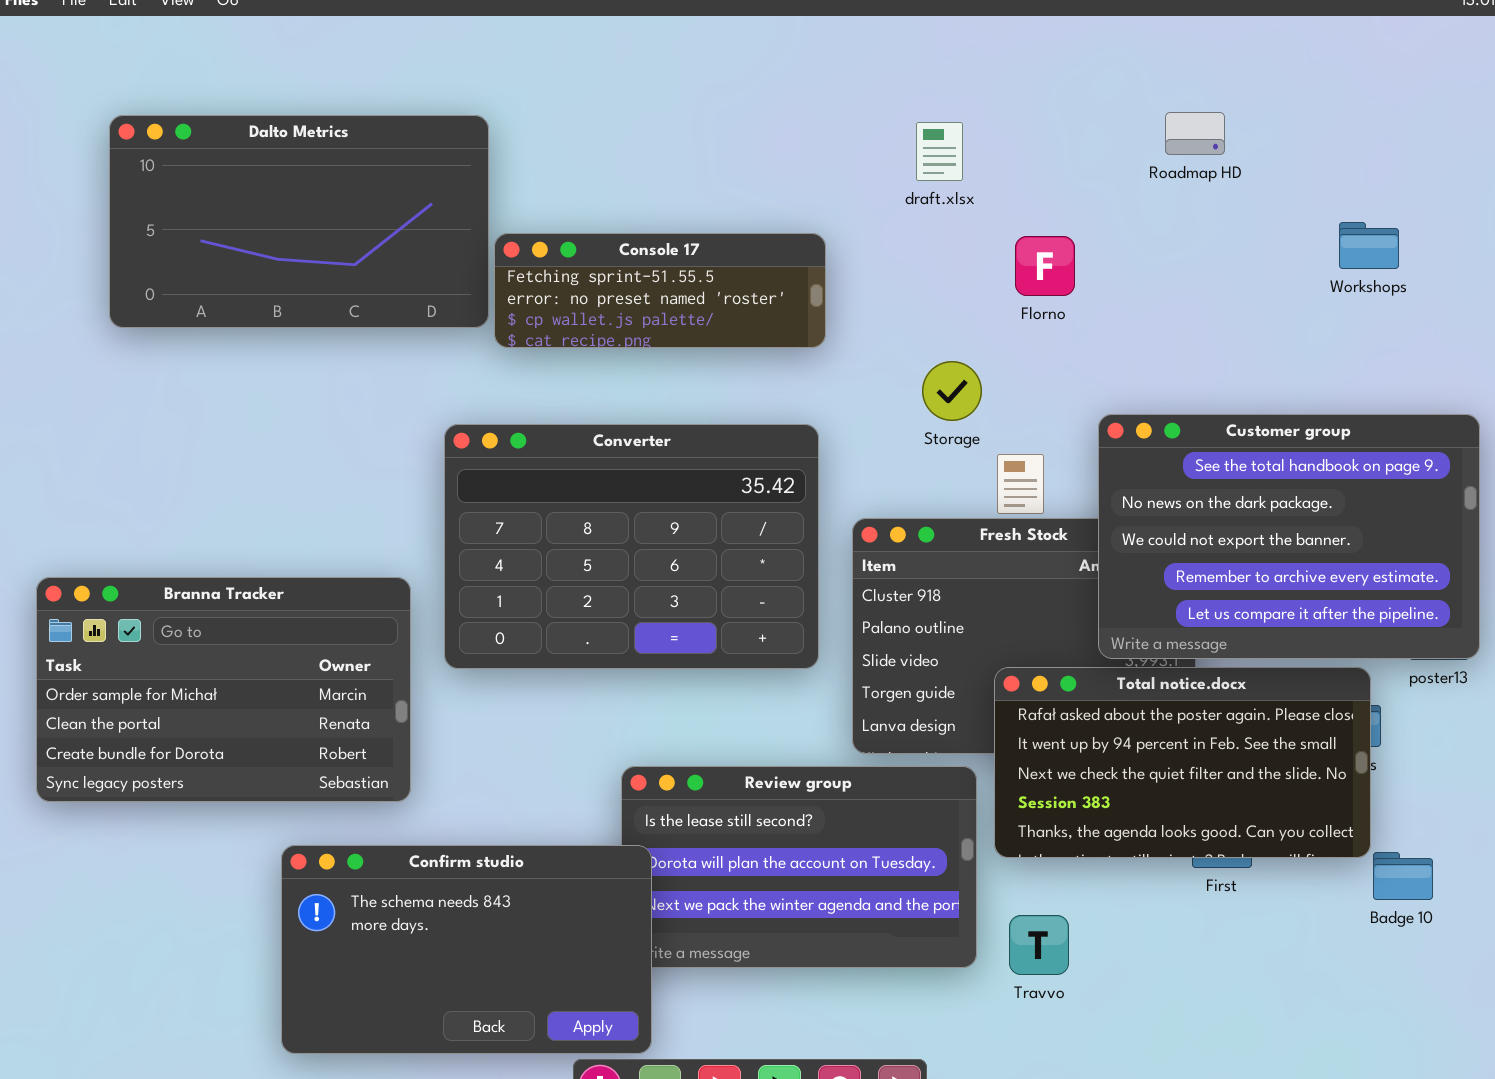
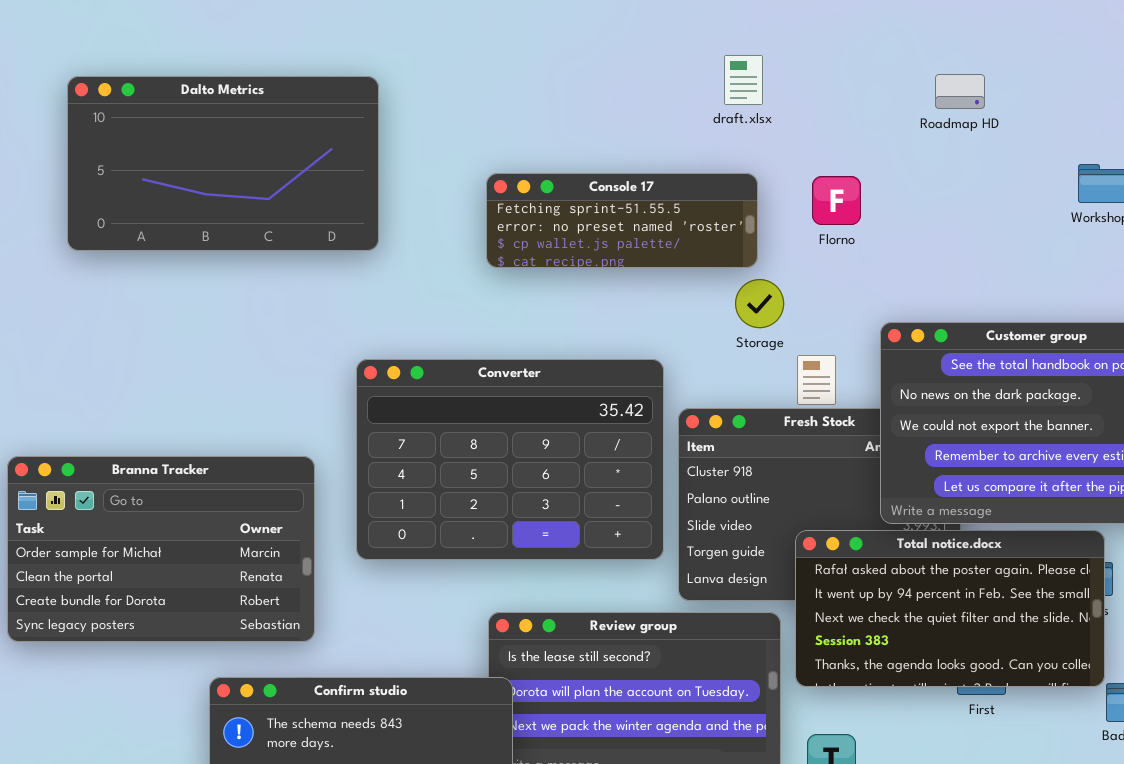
draft.xlsx: [916,122,963,181] -> [724,55,763,105], moved
Console 17: [494,233,826,348] -> [486,173,758,268], moved
Converter: [444,424,819,669] -> [356,359,664,560], moved

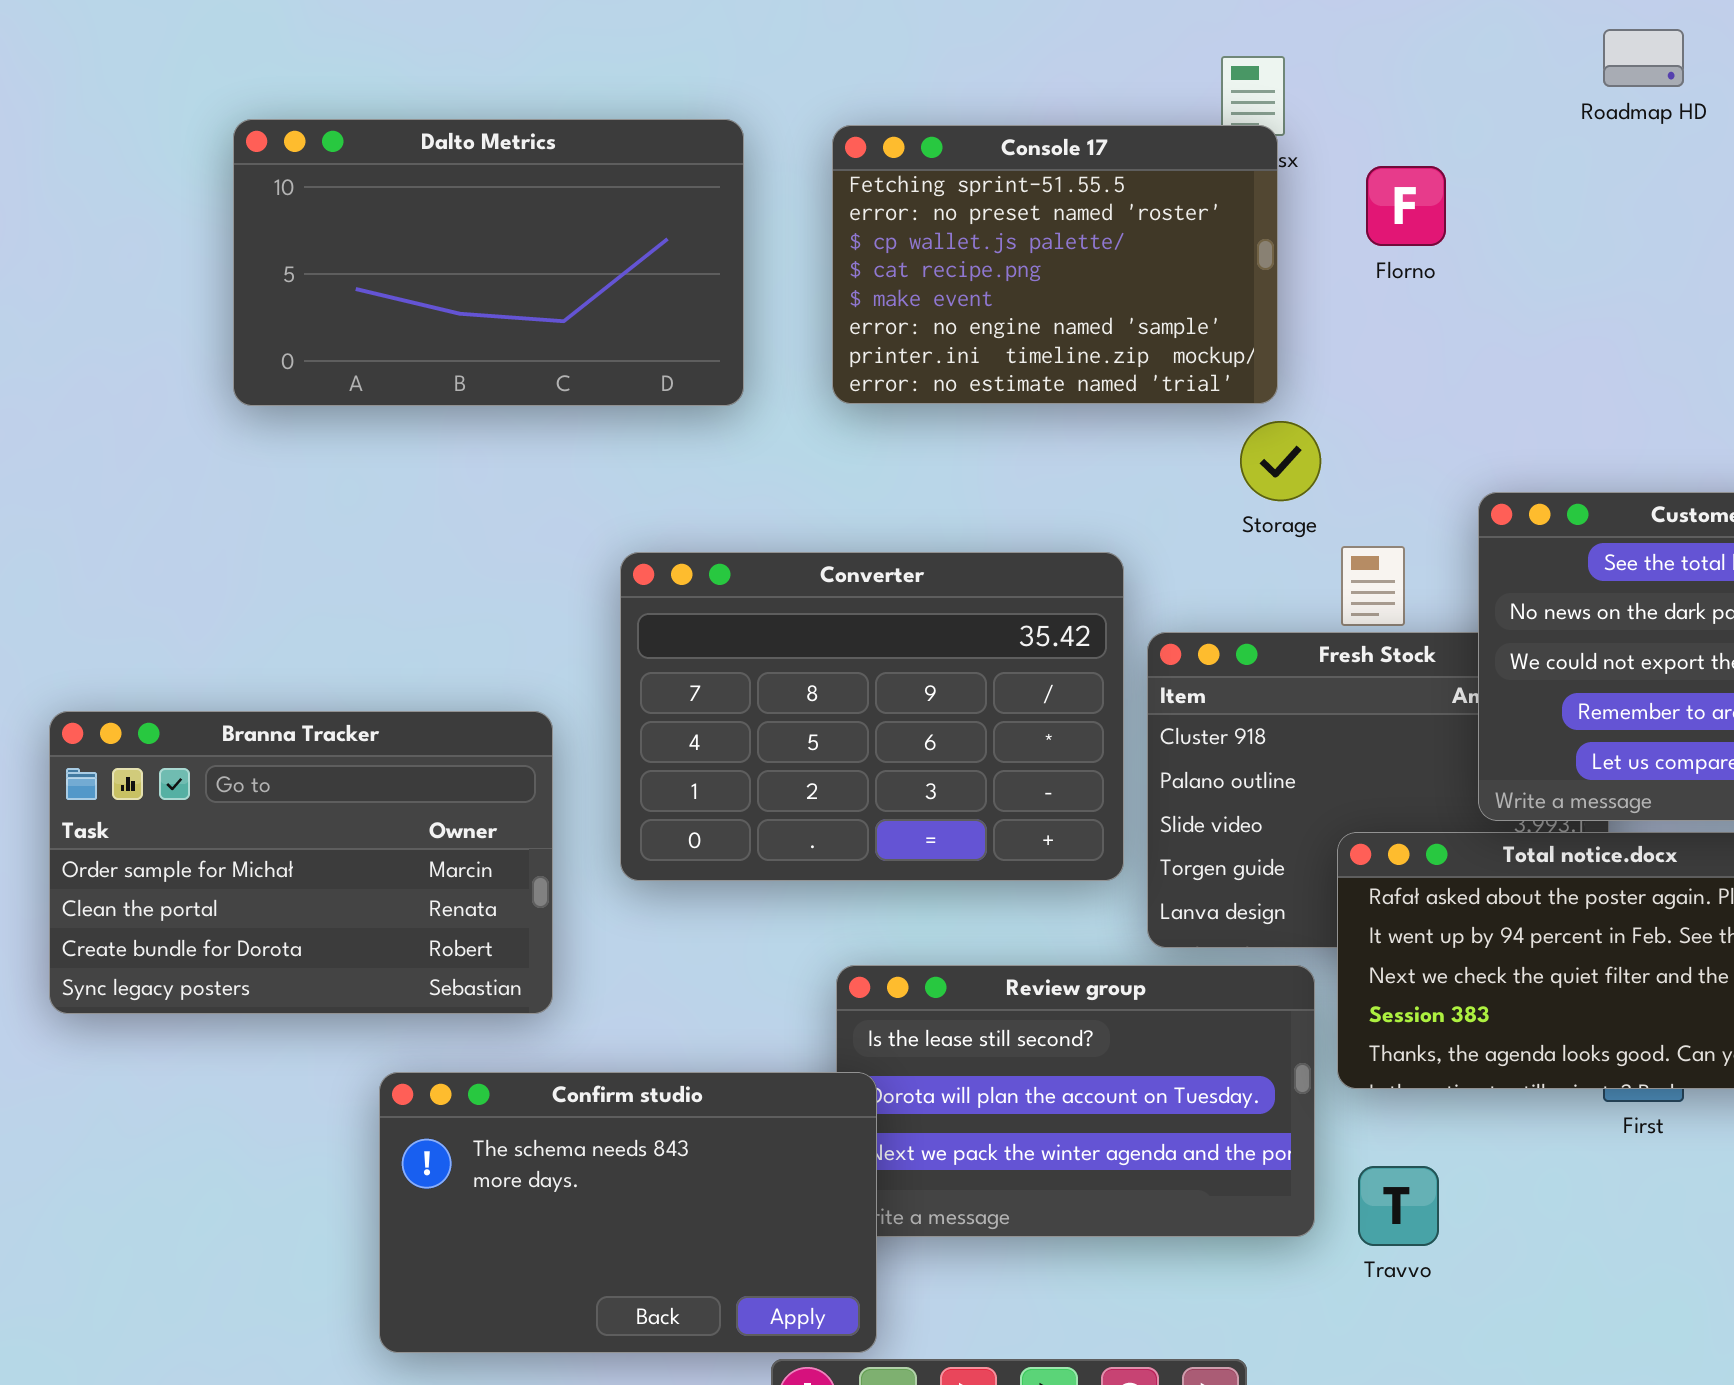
Roadmap HD: [935,74,985,109] -> [1603,29,1684,87], moved
Dalto Metrics: [67,76,379,251] -> [233,119,744,406], moved
Console 17: [486,173,758,268] -> [832,125,1278,404], resized
Florno: [812,176,861,225] -> [1366,166,1446,246], moved

